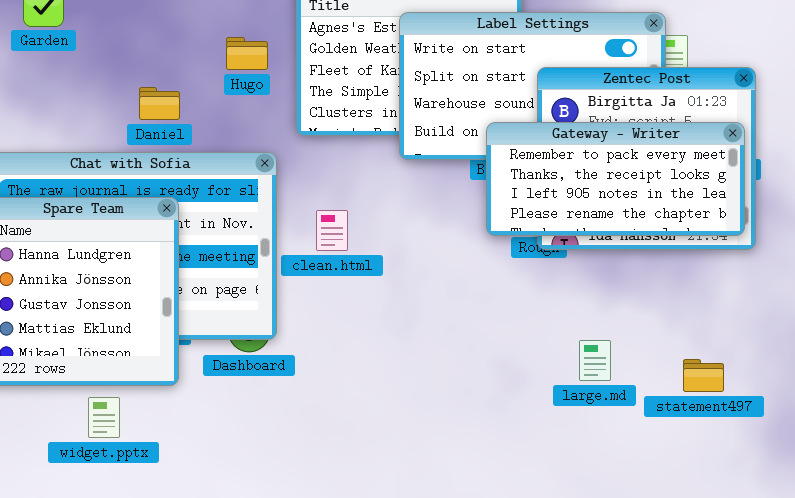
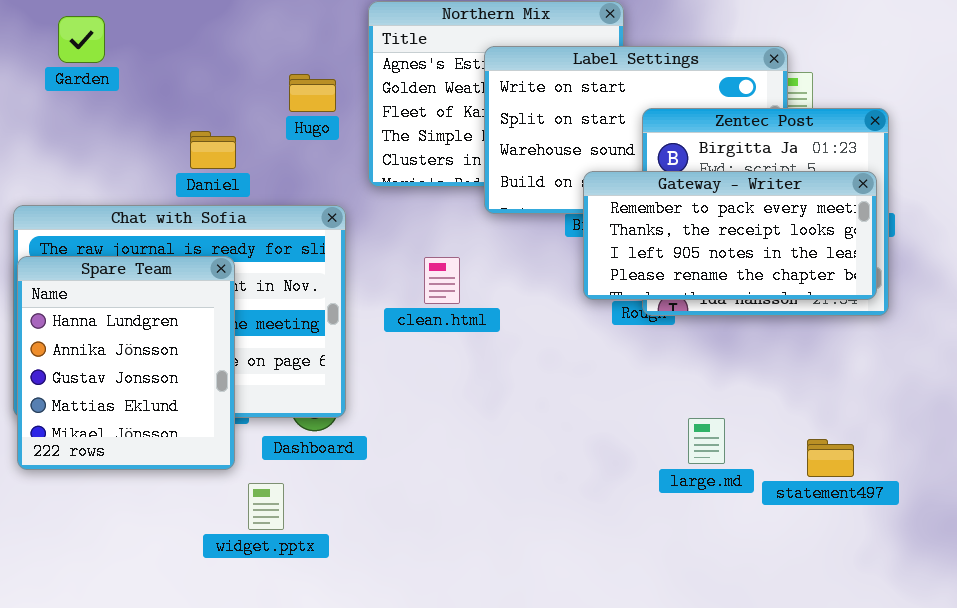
clean.html: [316,210,348,251] -> [424,257,460,304], moved
widget.pptx: [88,397,120,438] -> [248,483,284,530], moved

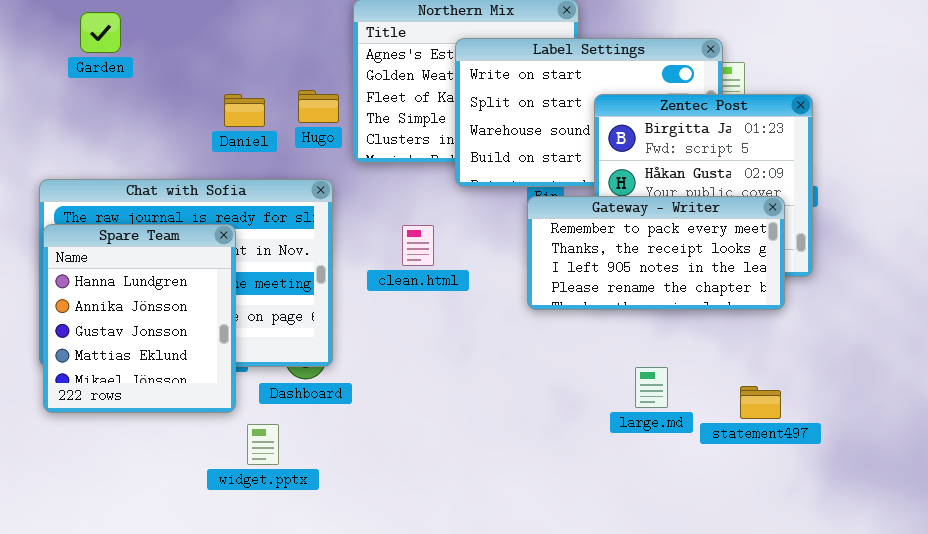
Hugo: [289,74,336,112] -> [298,90,339,123], moved
Daniel: [190,131,236,169] -> [224,94,265,127], moved
Gateway - Writer: [583,171,877,300] -> [527,196,785,310], moved

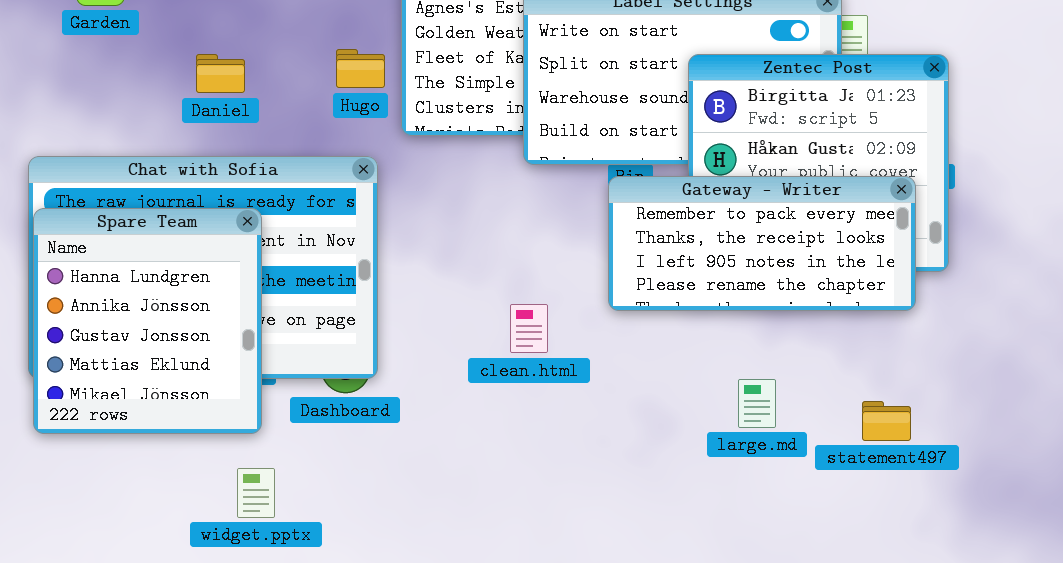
Daniel: [224,94,265,127] -> [196,54,245,93], moved
clean.html: [402,225,434,266] -> [510,304,548,353], moved
widget.pptx: [247,424,279,465] -> [237,468,275,518], moved

